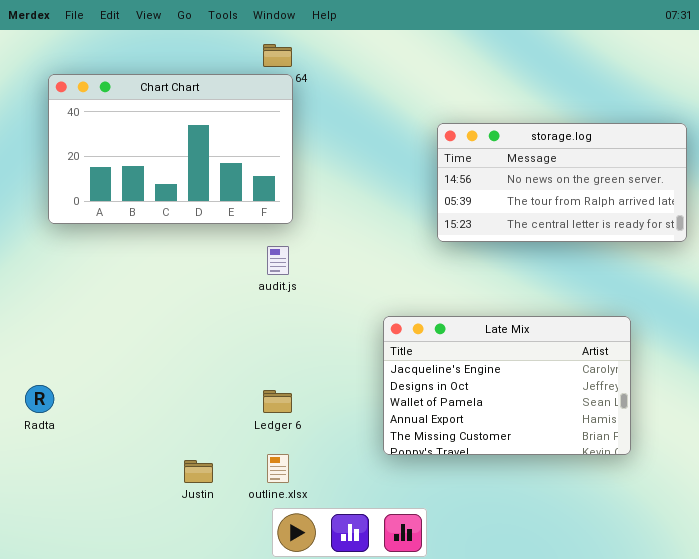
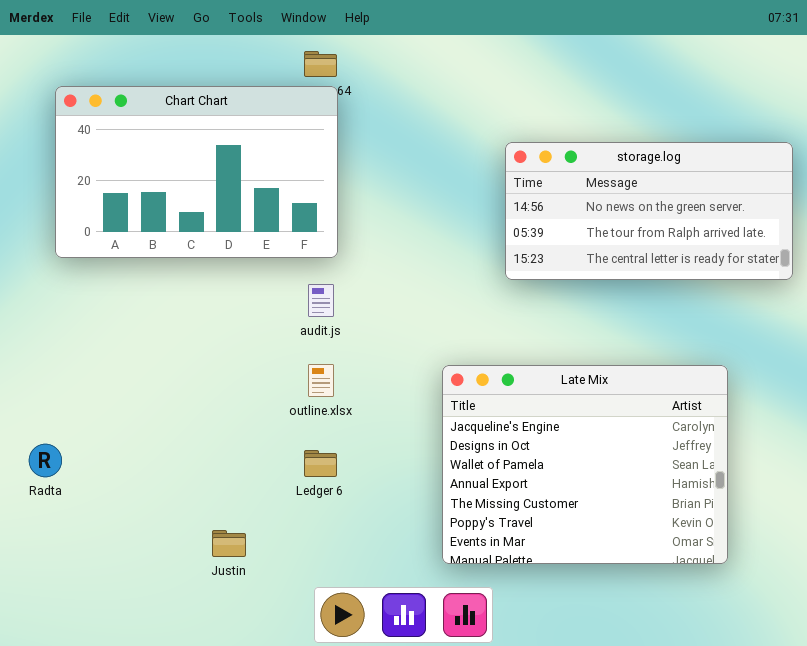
Late Mix: [383,316,631,455] -> [442,365,728,564], resized
outline.xlsx: [267,454,289,483] -> [308,364,334,397], moved

